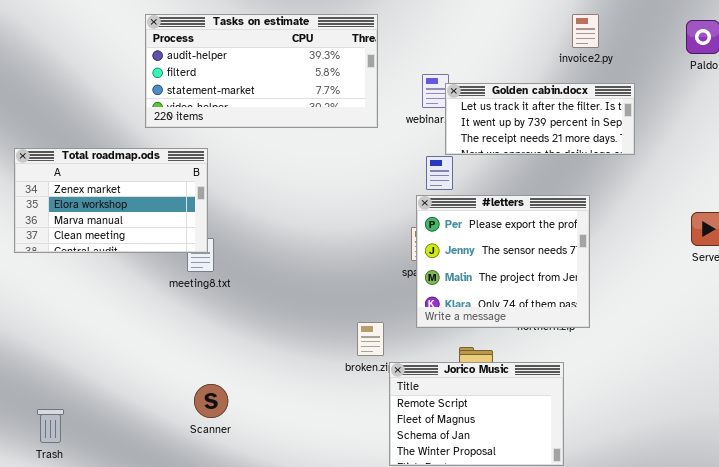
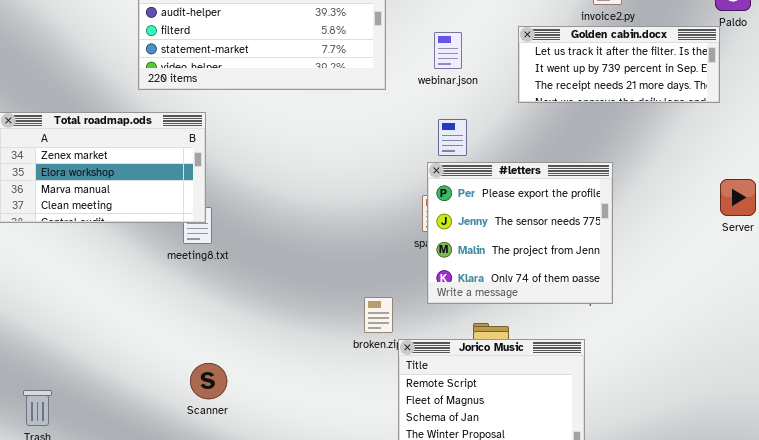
Golden cabin.docx: [445,83,635,155] -> [518,26,720,103], moved

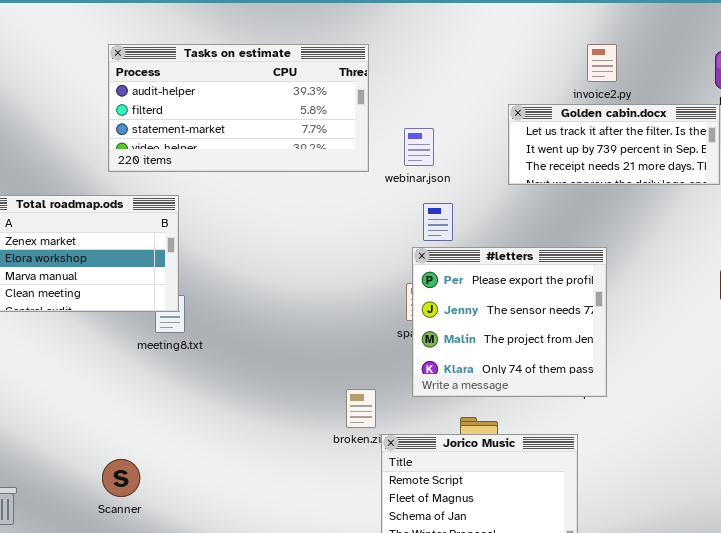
webinar.json: [434,32,462,69] -> [404,128,434,166], moved
Scanner: [190,363,227,399] -> [102,459,140,497], moved

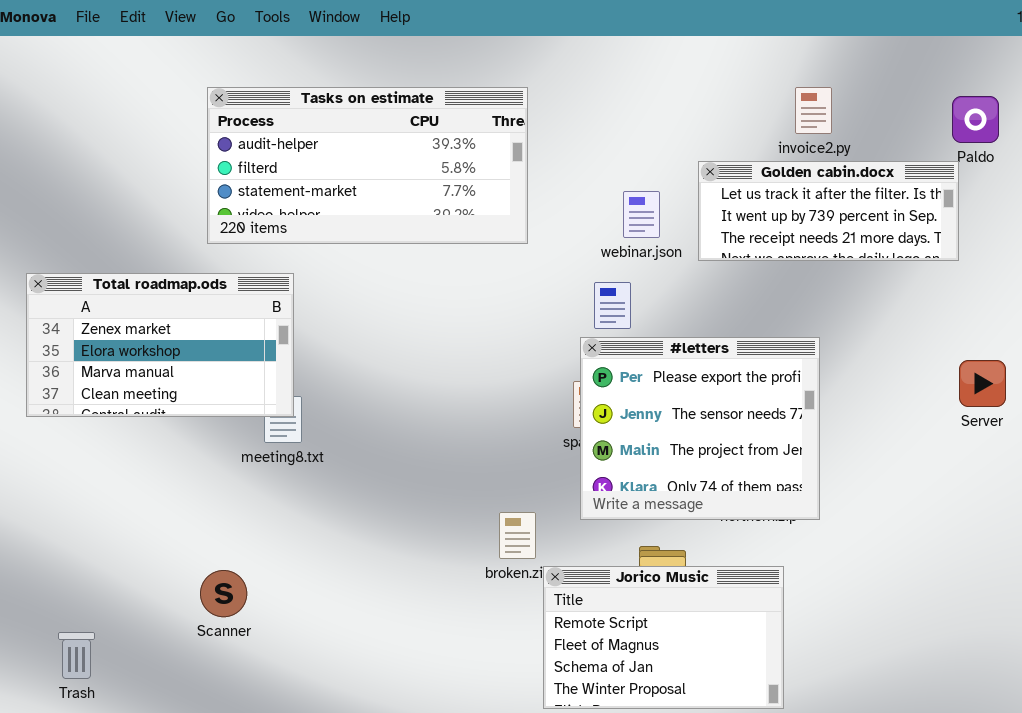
webinar.json: [404,128,434,166] -> [623,191,660,238], moved
Scanner: [102,459,140,497] -> [200,570,247,617], moved

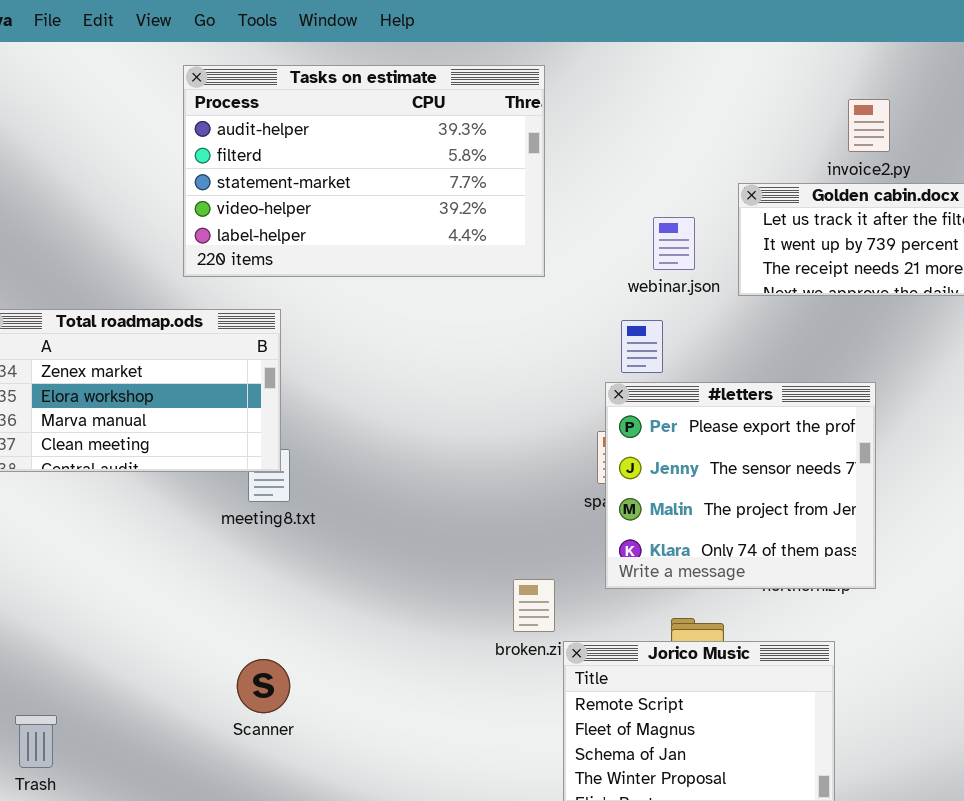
Tasks on estimate: [207,87,528,244] -> [183,65,545,277], resized
Scanner: [200,570,247,617] -> [237,659,290,713], moved

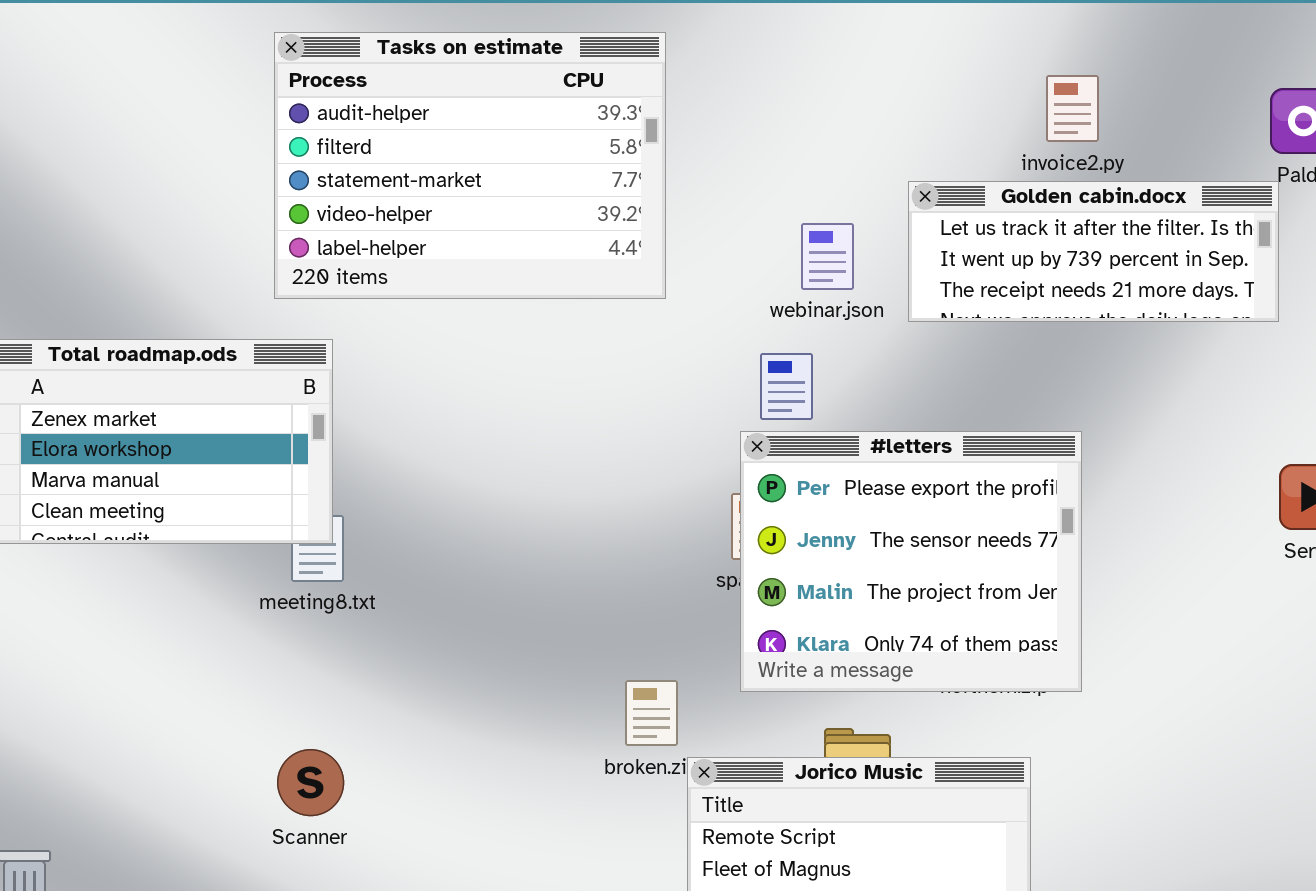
Tasks on estimate: [183,65,545,277] -> [274,32,666,299], resized
Scanner: [237,659,290,713] -> [277,749,344,816], moved

